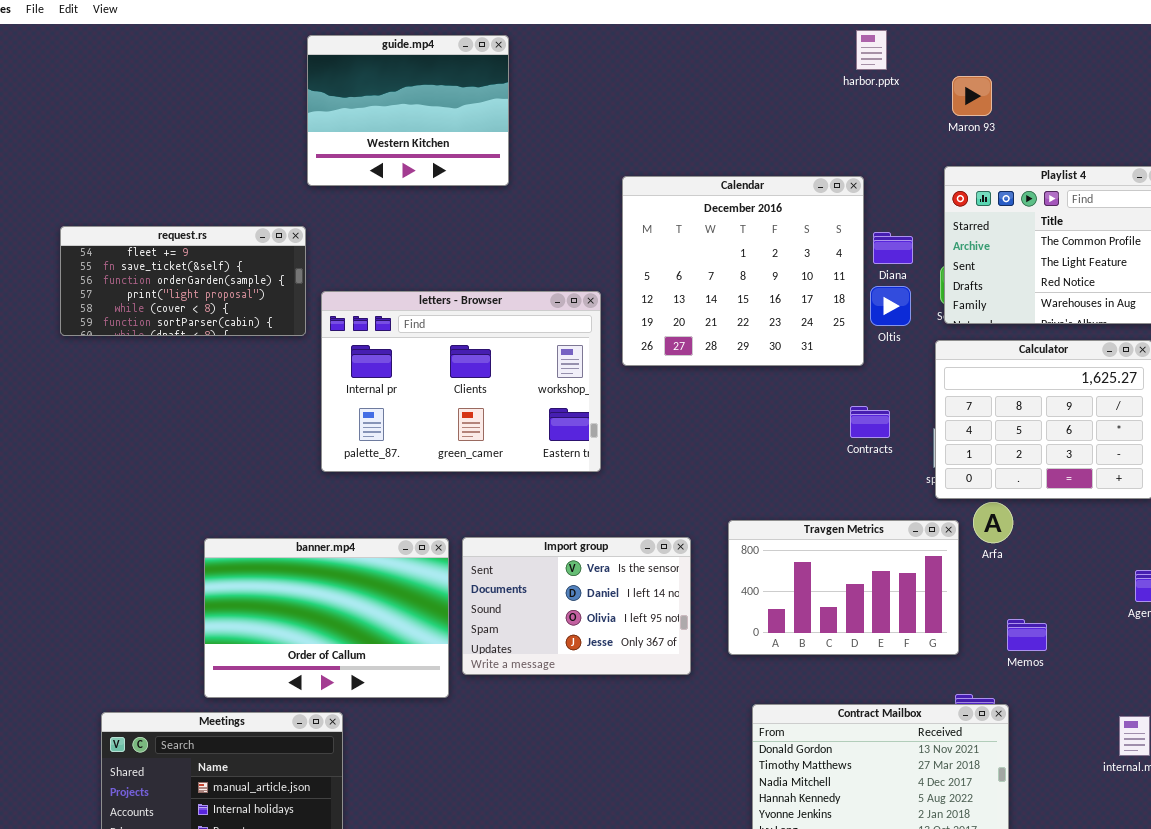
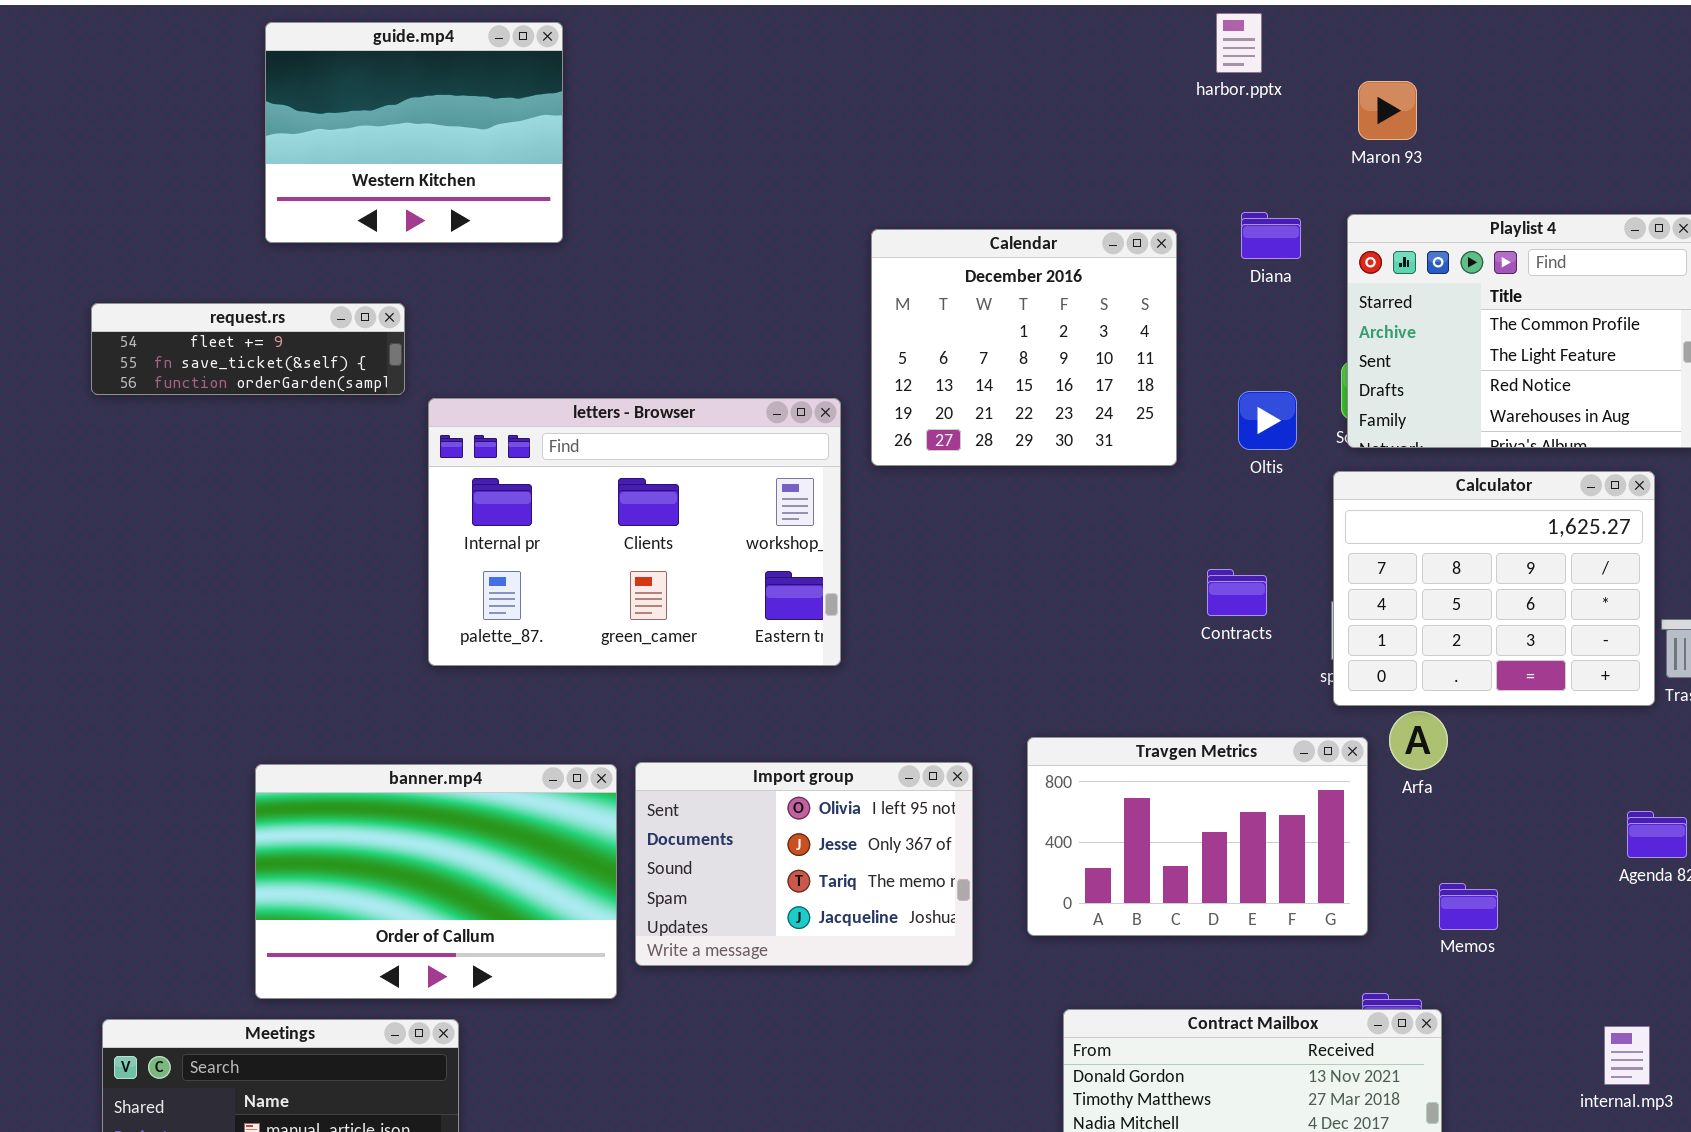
guide.mp4: [307,35,509,186] -> [265,22,563,243], moved
Calendar: [622,176,864,366] -> [871,229,1177,466], resized
request.rs: [60,226,306,336] -> [91,303,405,395], resized
Diana: [873,232,913,264] -> [1241,212,1301,259], moved
Import group: [462,537,691,675] -> [635,762,973,966], scrolled down 2 rows

